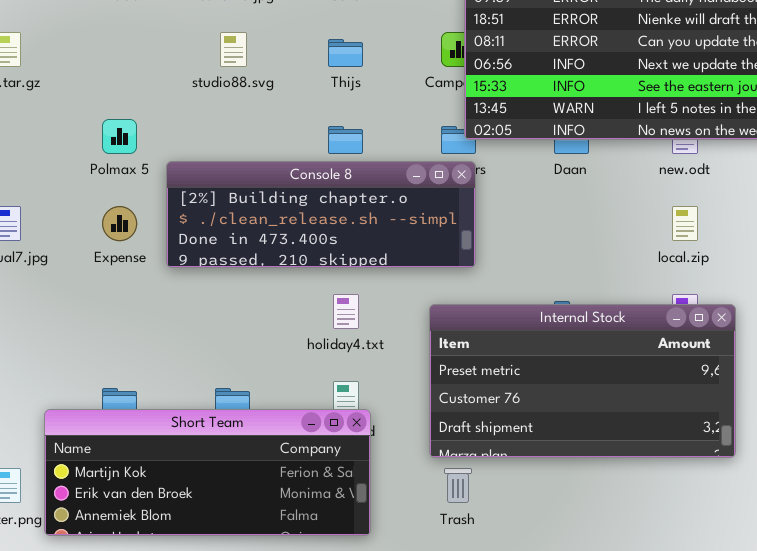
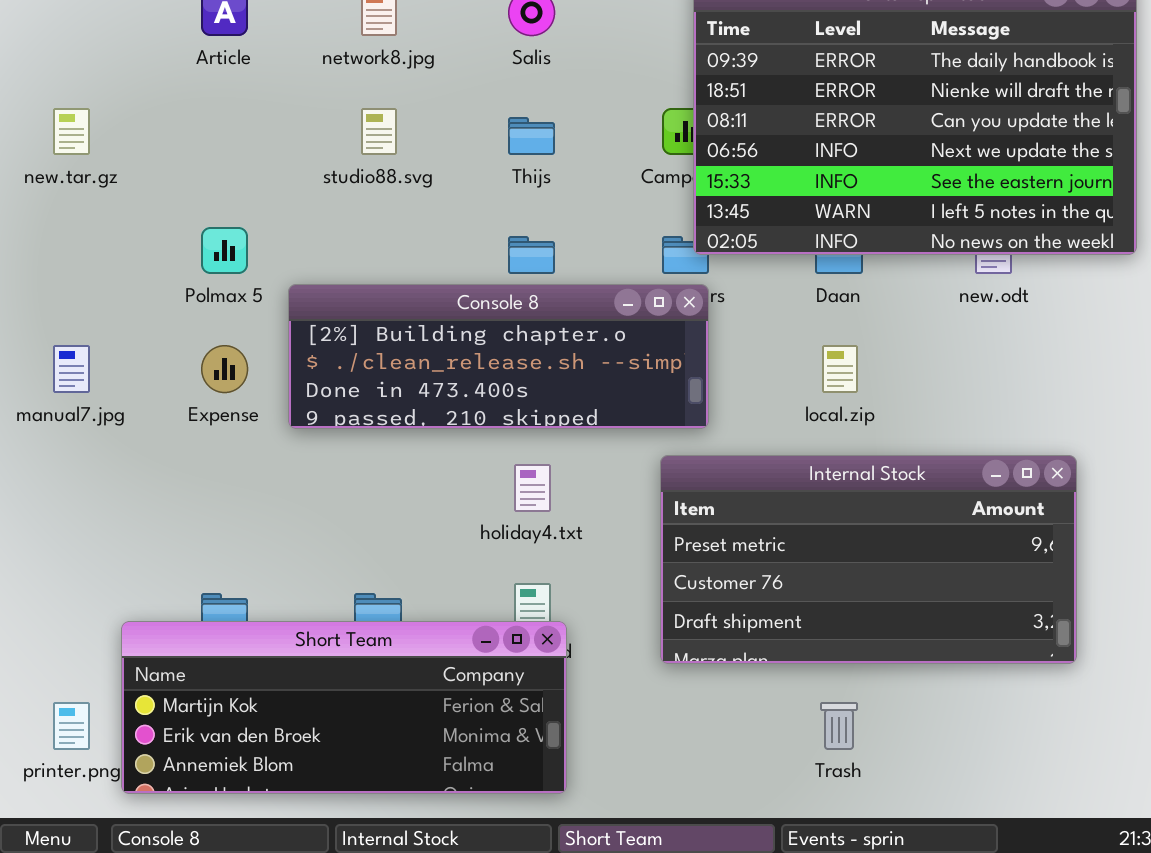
local.zip: [672,206,698,241] -> [822,345,858,393], moved
Internal Stock: [429,304,736,458] -> [660,455,1077,664], moved
Trash: [444,468,472,503] -> [820,702,858,750], moved

